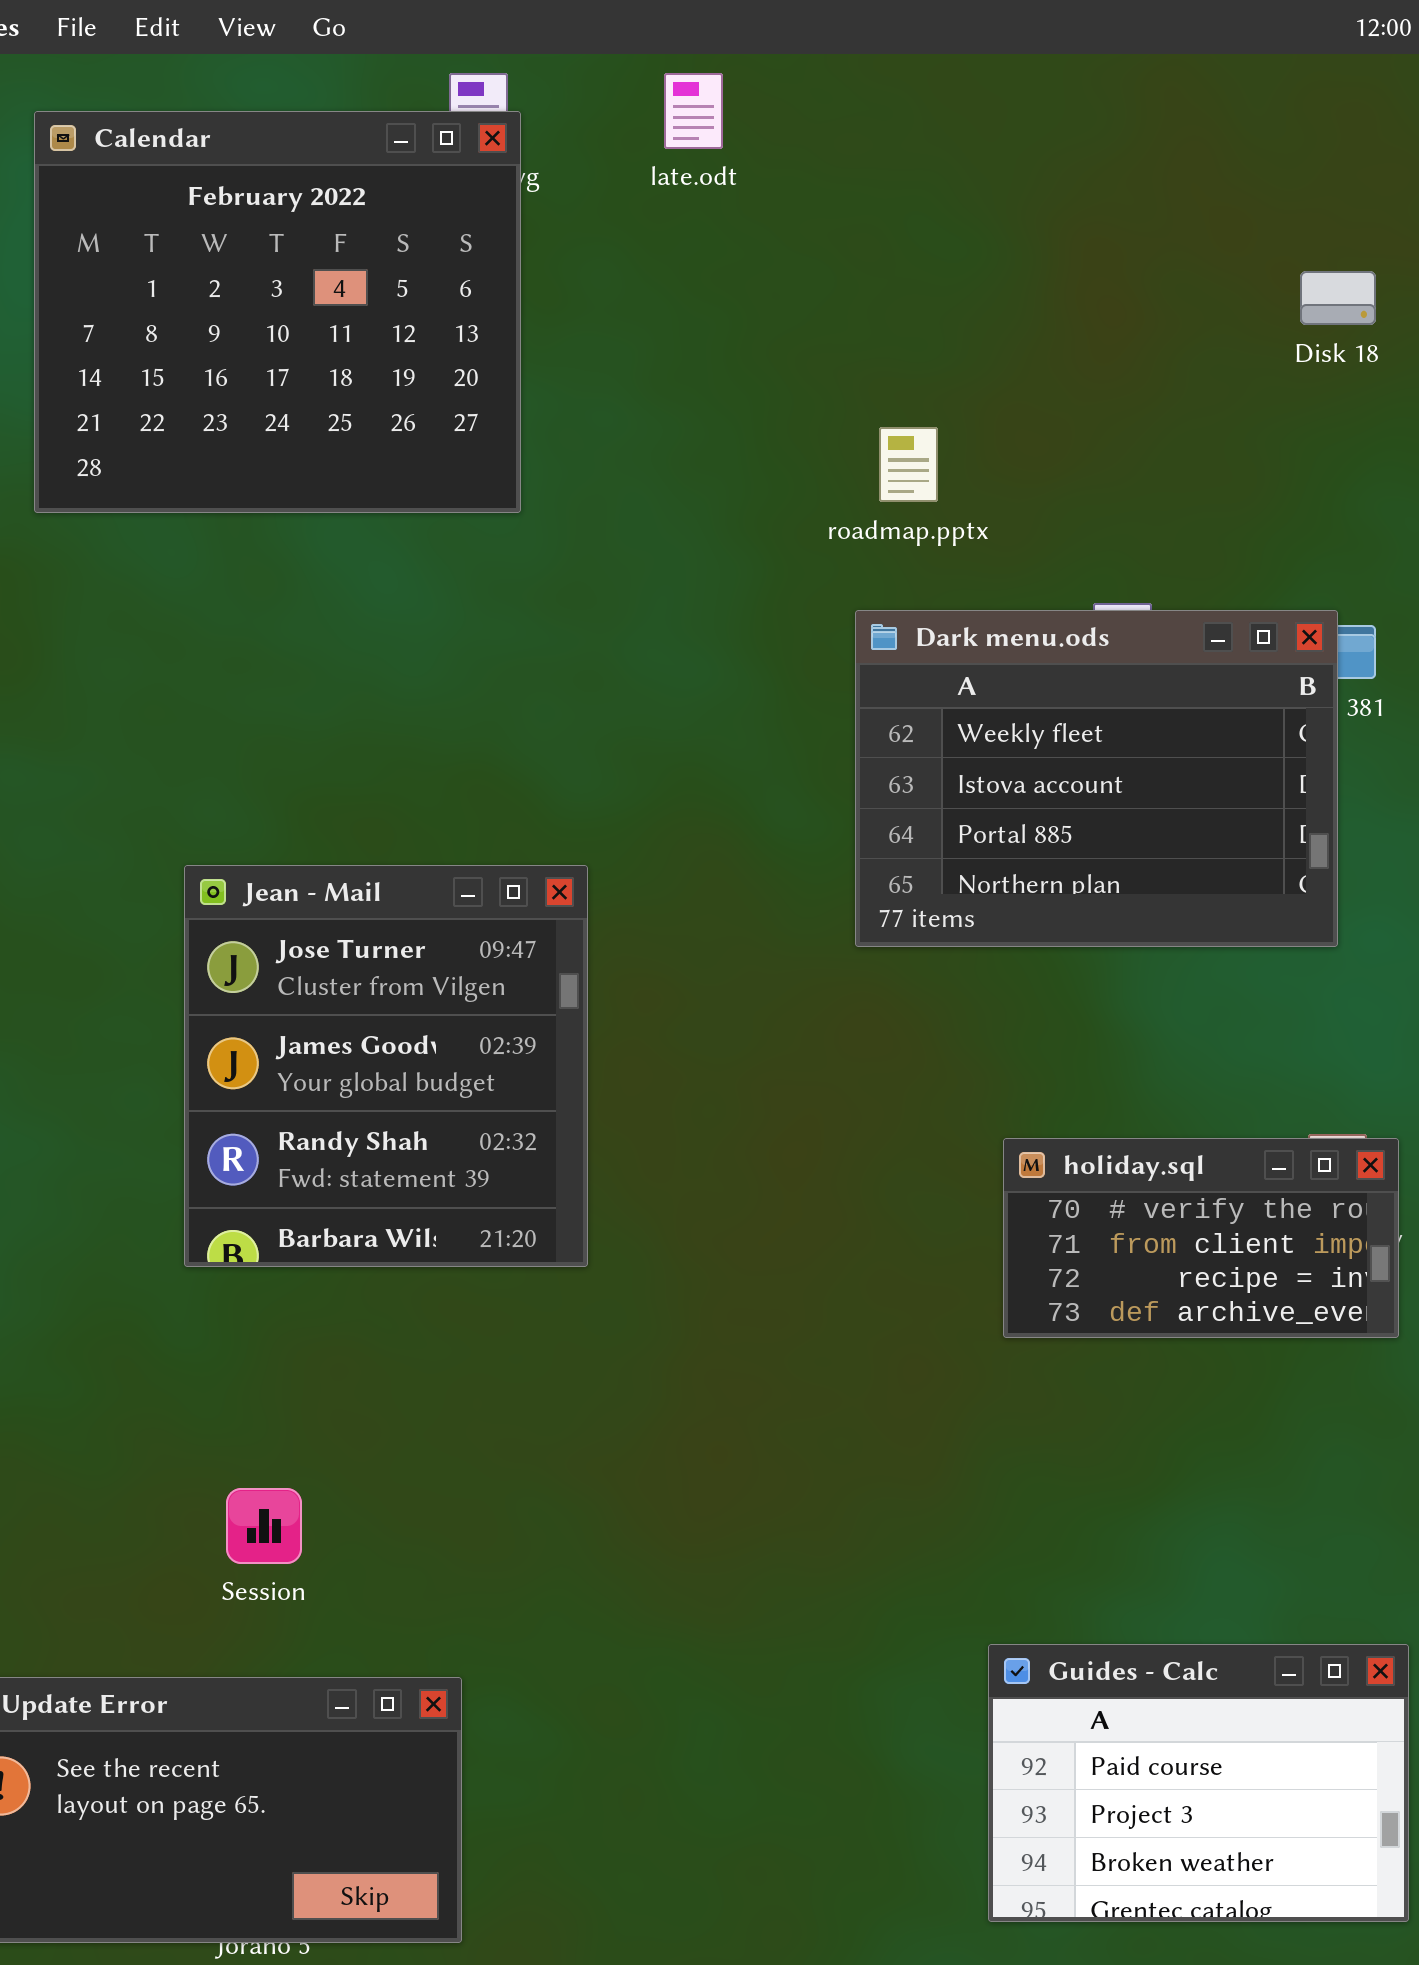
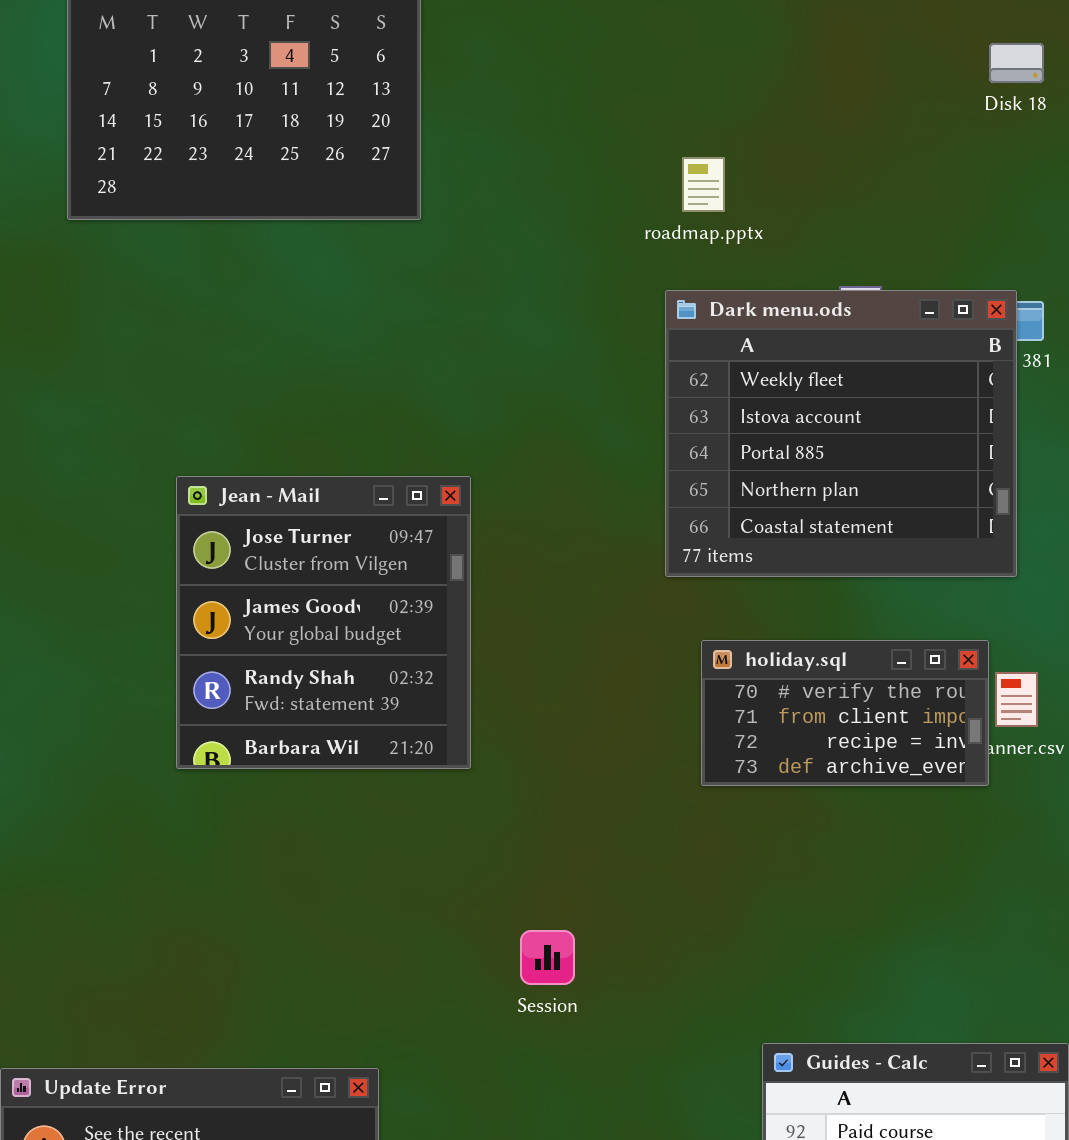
Dark menu.ods: [855,610,1338,947] -> [665,290,1017,577], resized
holiday.sql: [1003,1138,1399,1338] -> [701,640,989,786], moved
Session: [226,1488,302,1564] -> [520,930,575,985], moved

